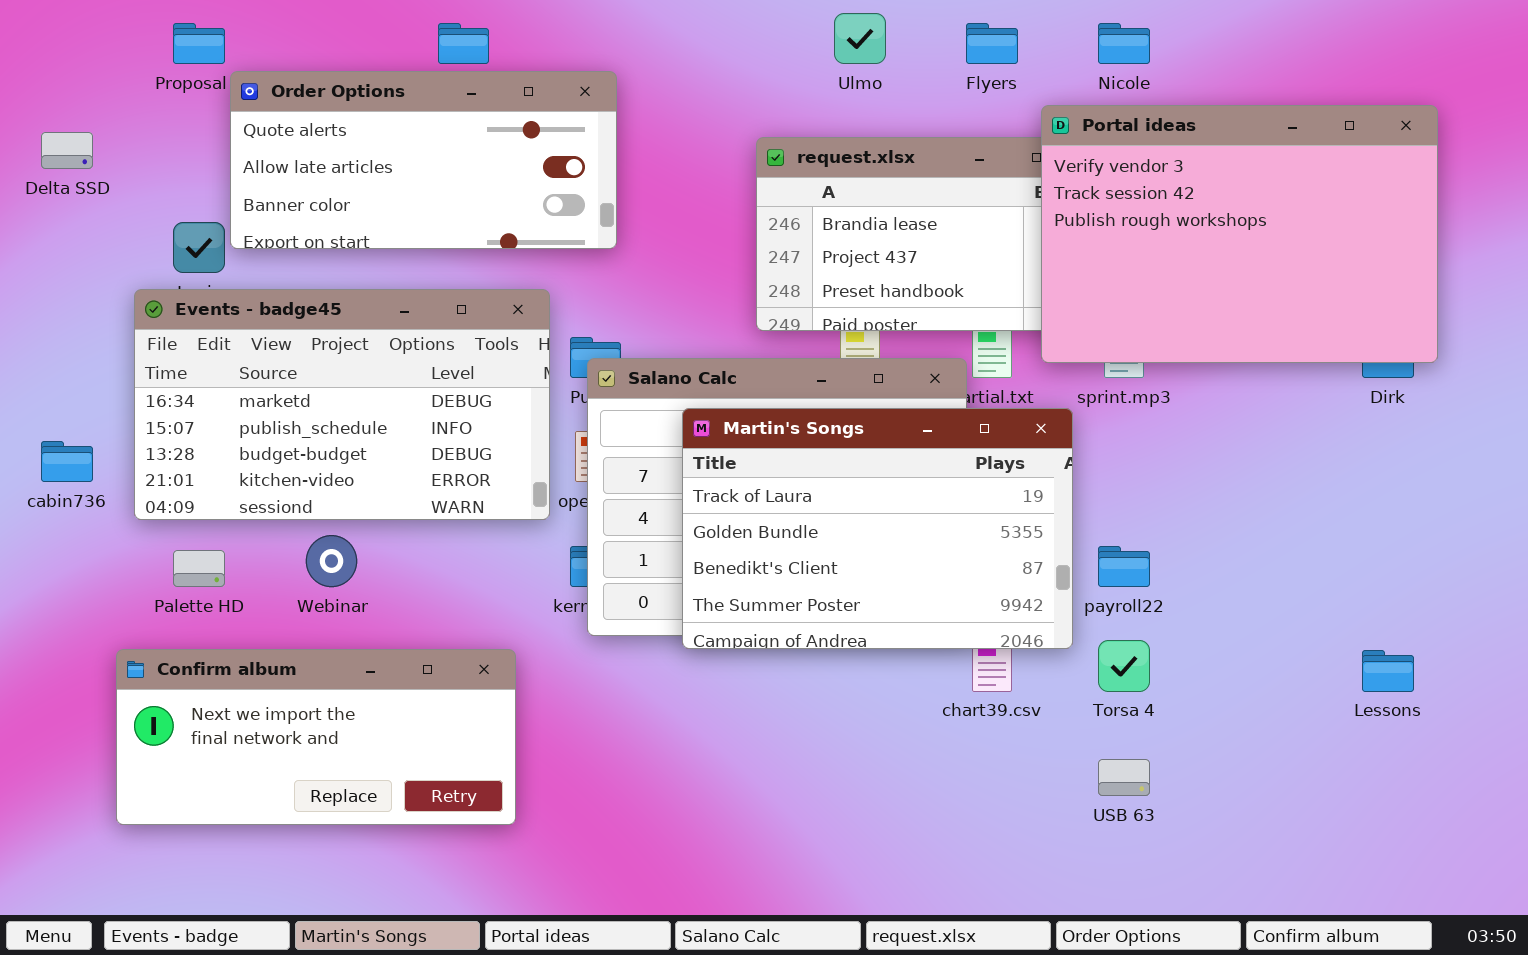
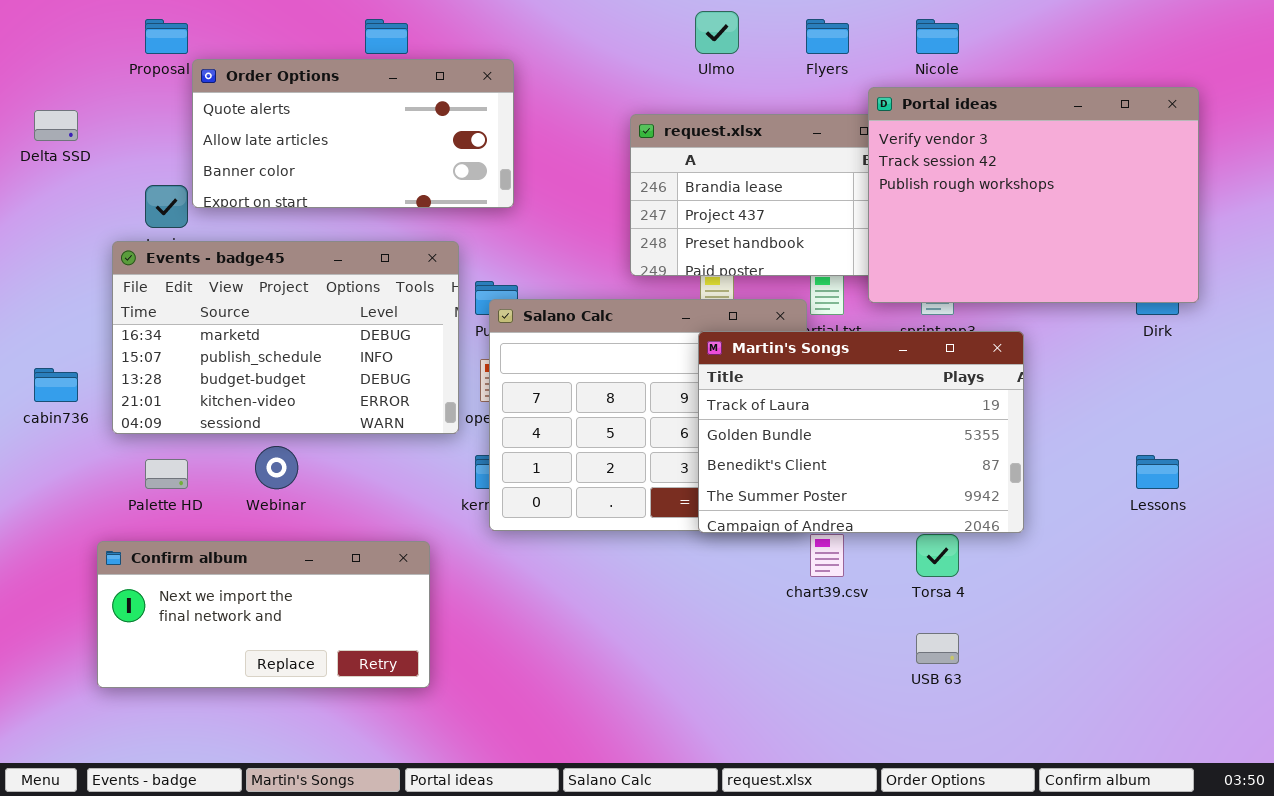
Martin's Songs: [682,408,1073,649] -> [698,331,1024,533], moved
Lessons: [1362,650,1414,692] -> [1136,455,1179,489], moved

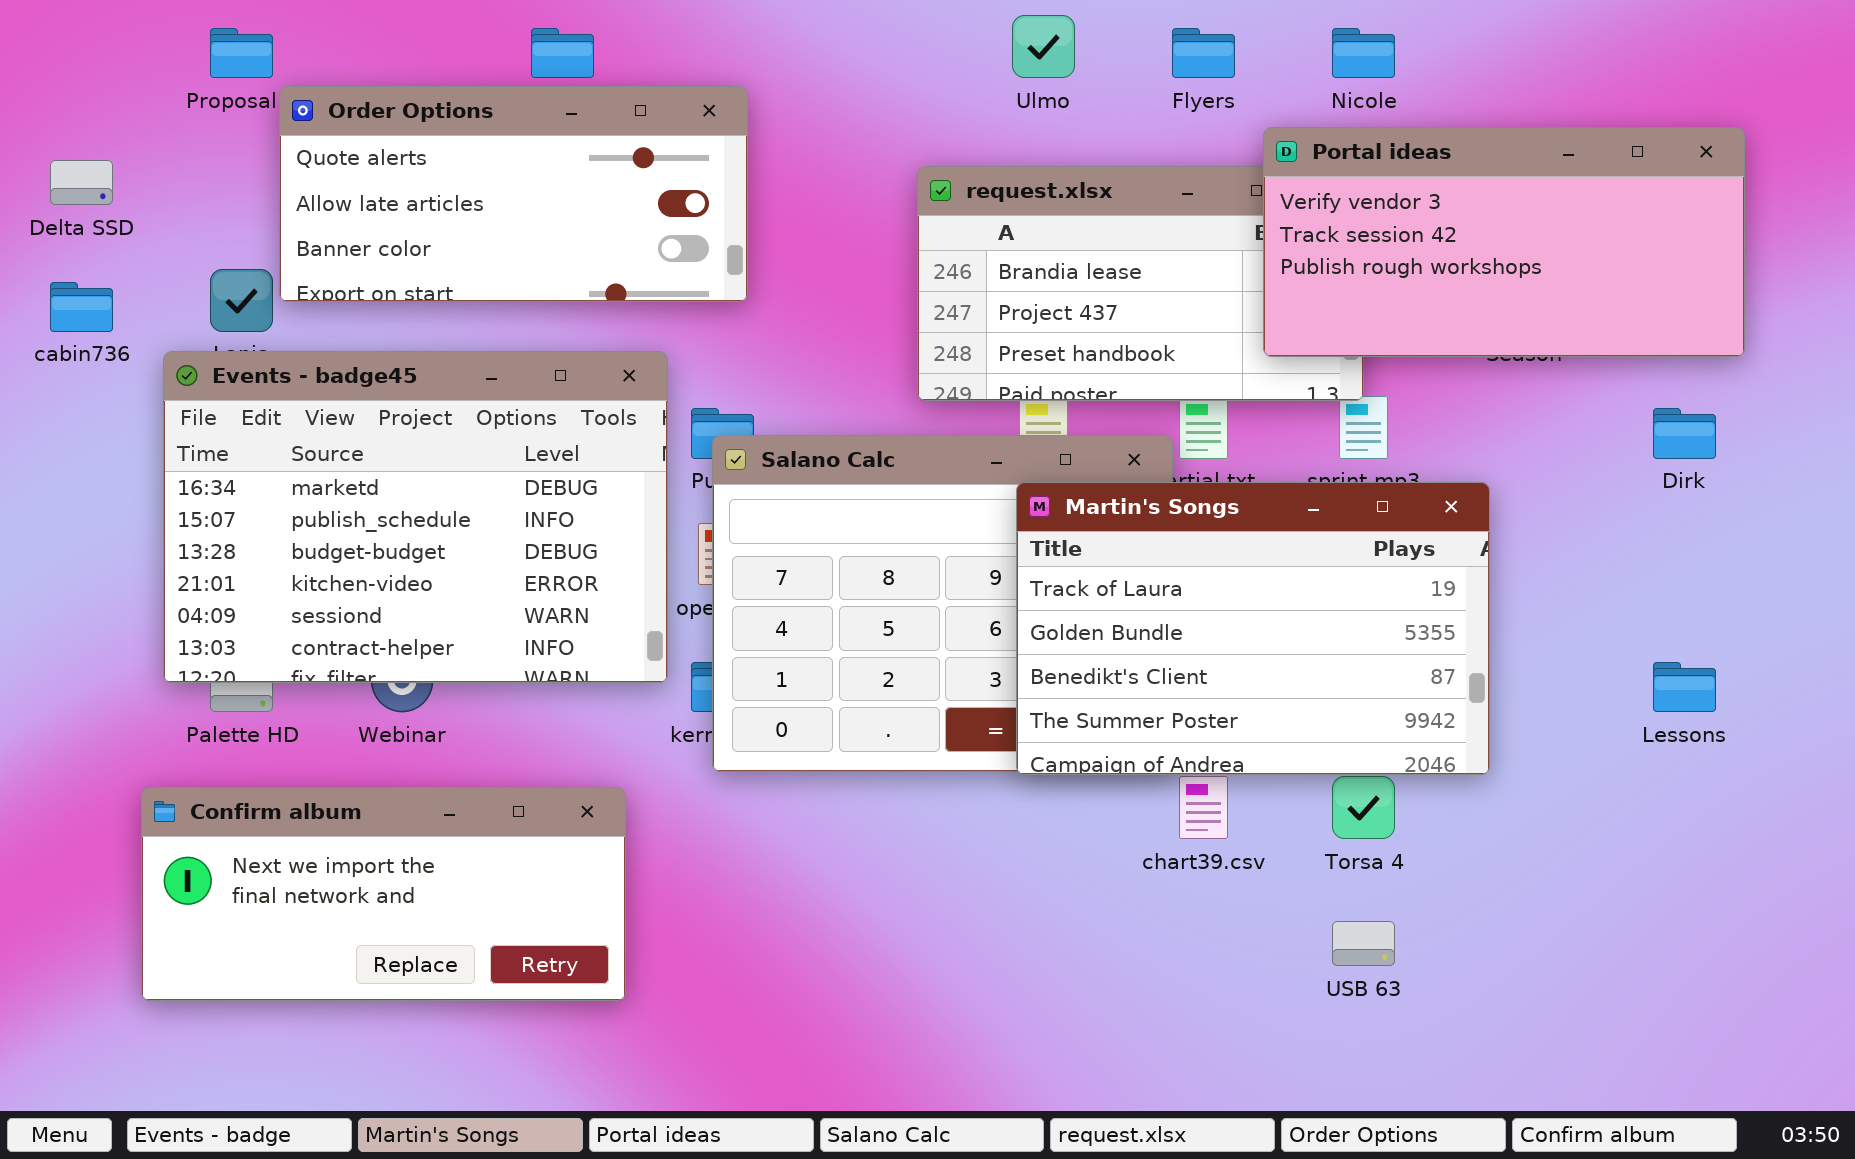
Portal ideas: [868,87,1199,303] -> [1263,127,1745,357], resized
Events - badge45: [112,241,459,434] -> [163,351,668,683], resized
cabin736: [34,368,78,402] -> [50,282,113,332], moved

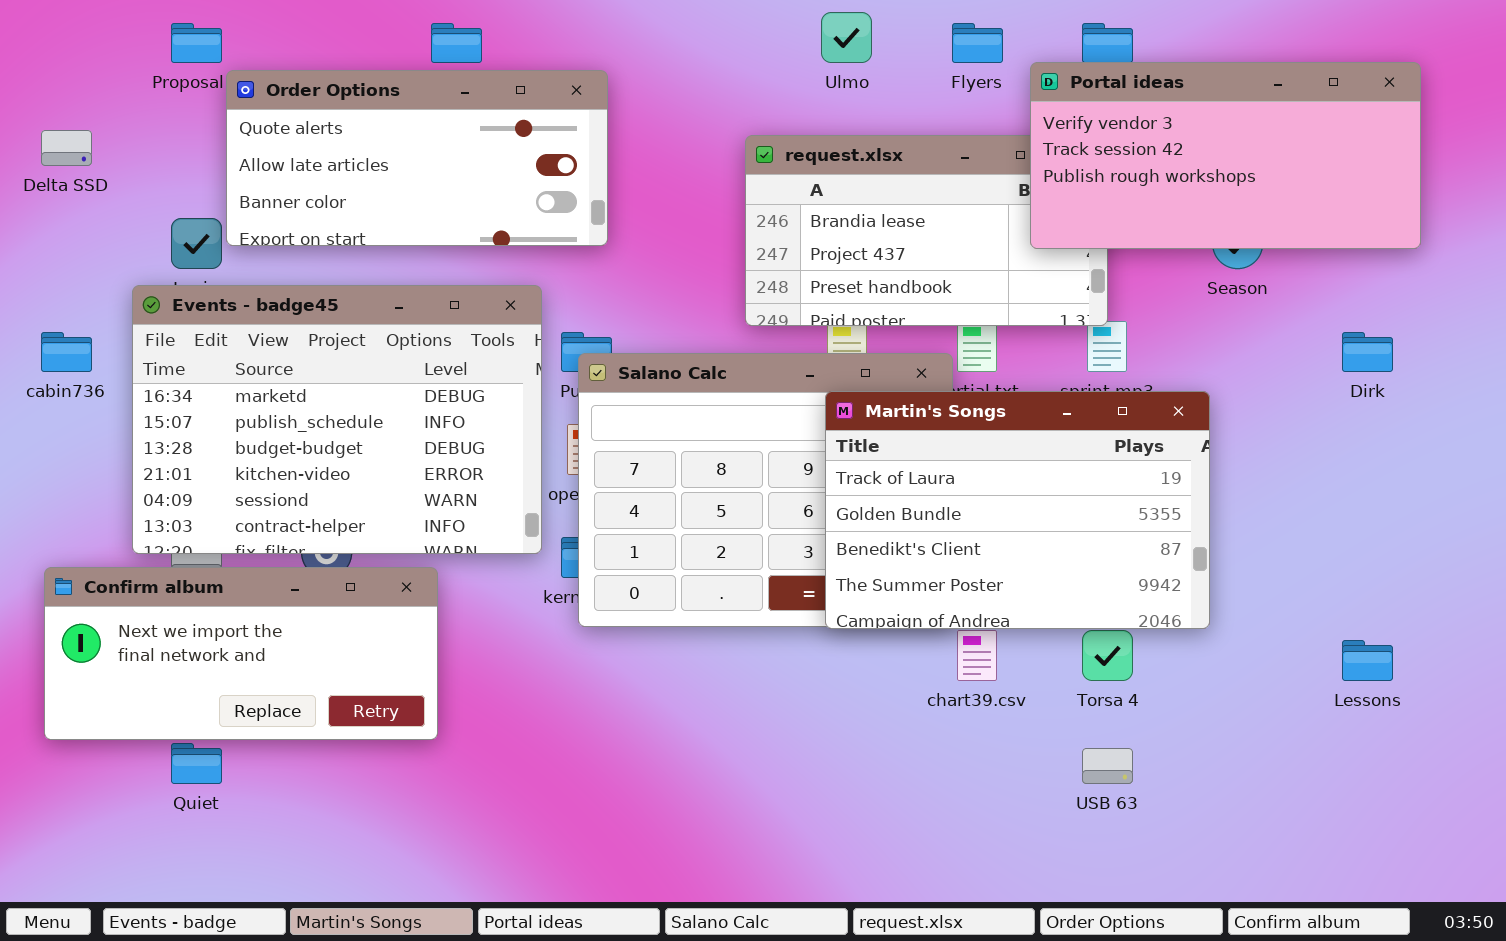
Portal ideas: [1263,127,1745,357] -> [1030,62,1421,249], moved
cabin736: [50,282,113,332] -> [41,332,92,372], moved
Lessons: [1653,662,1716,712] -> [1342,640,1393,681], moved
Confirm album: [141,787,626,1001] -> [44,567,438,740], moved

